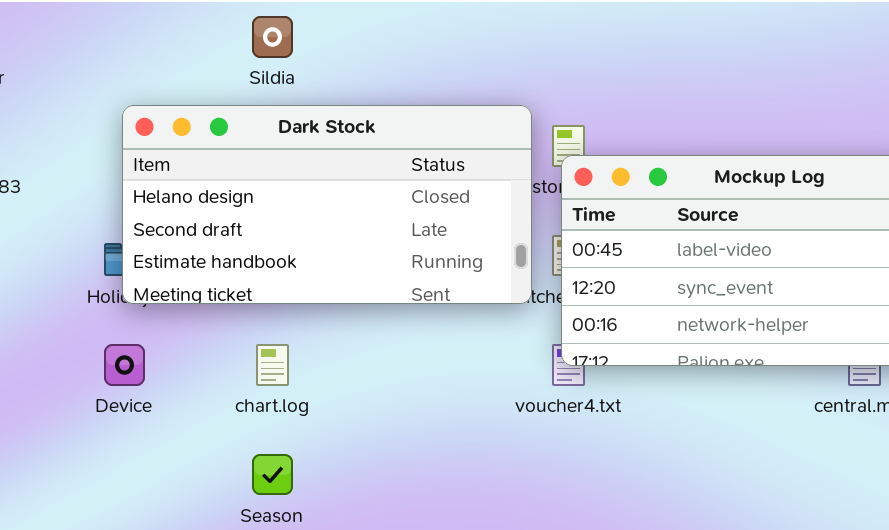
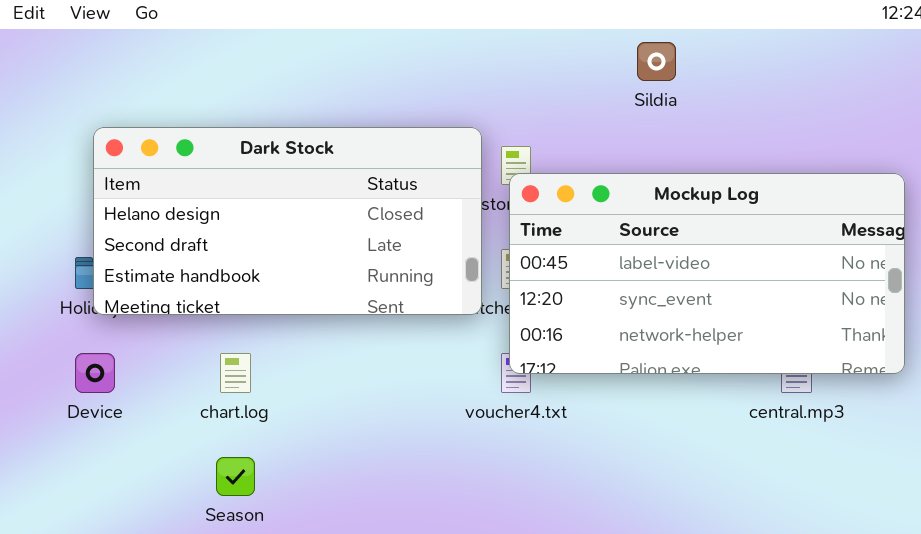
Sildia: [252,16,293,58] -> [637,42,676,81], moved

